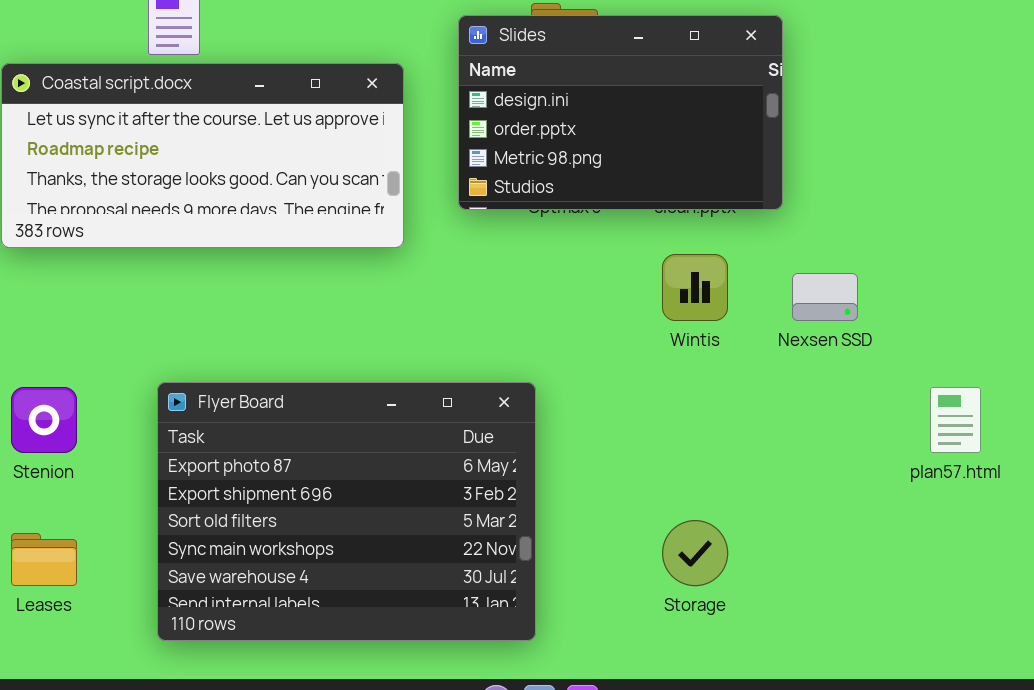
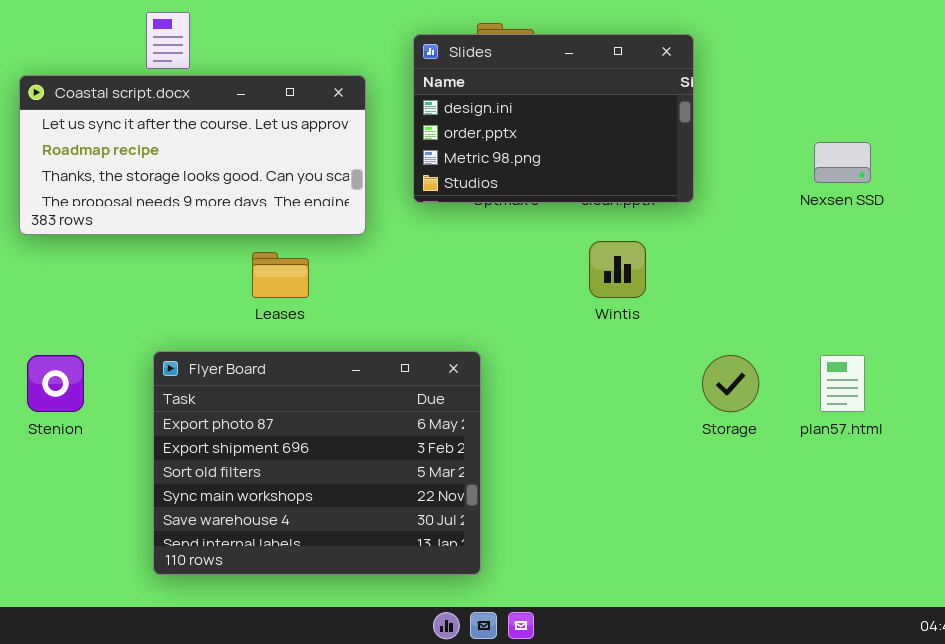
Nexsen SSD: [792,273,858,321] -> [814,142,871,183], moved
Storage: [662,520,728,586] -> [702,355,759,412], moved
Leases: [11,533,77,586] -> [252,252,309,298], moved

